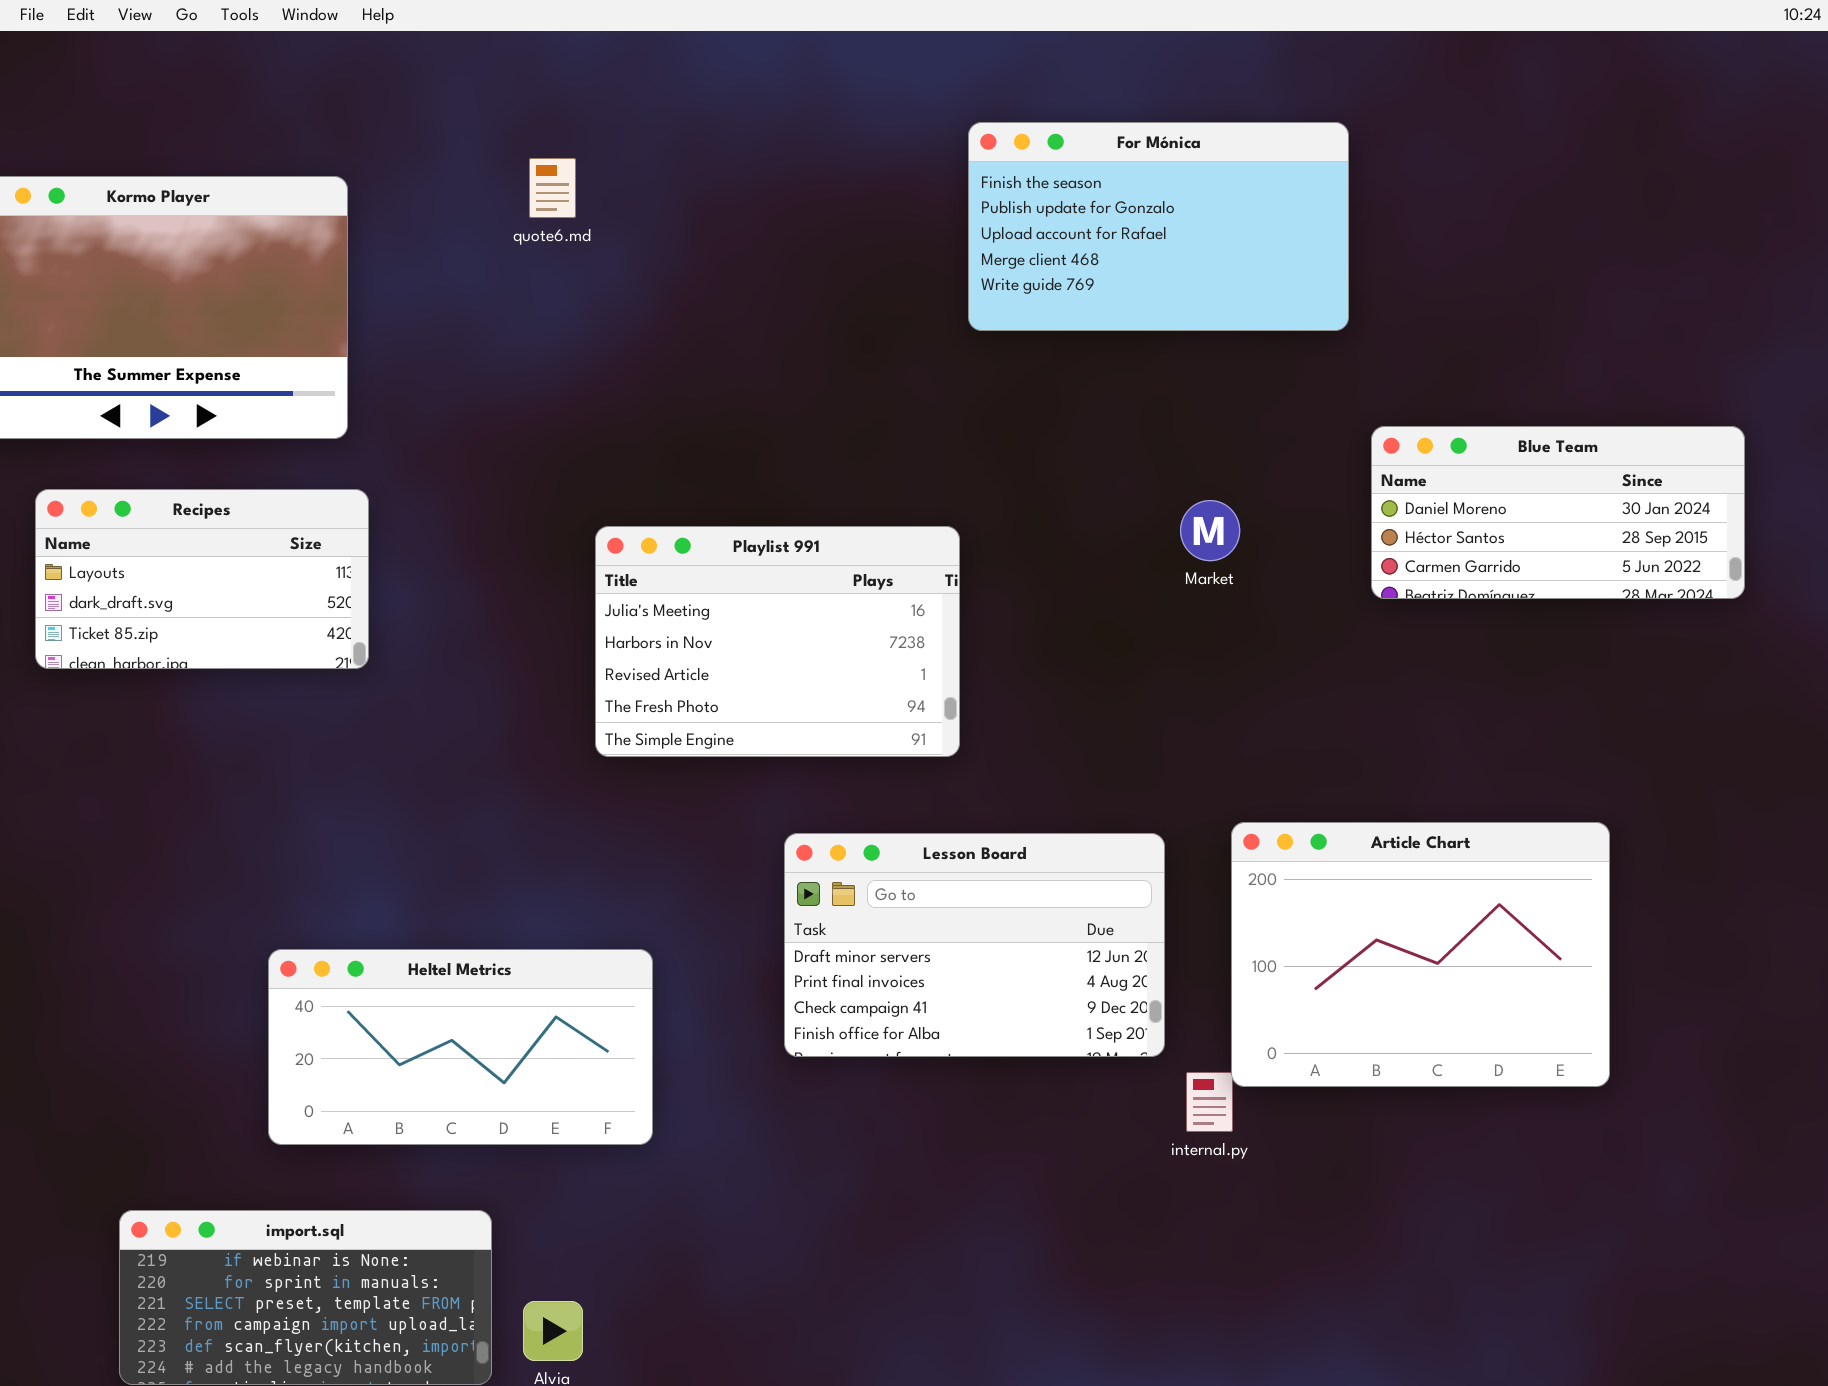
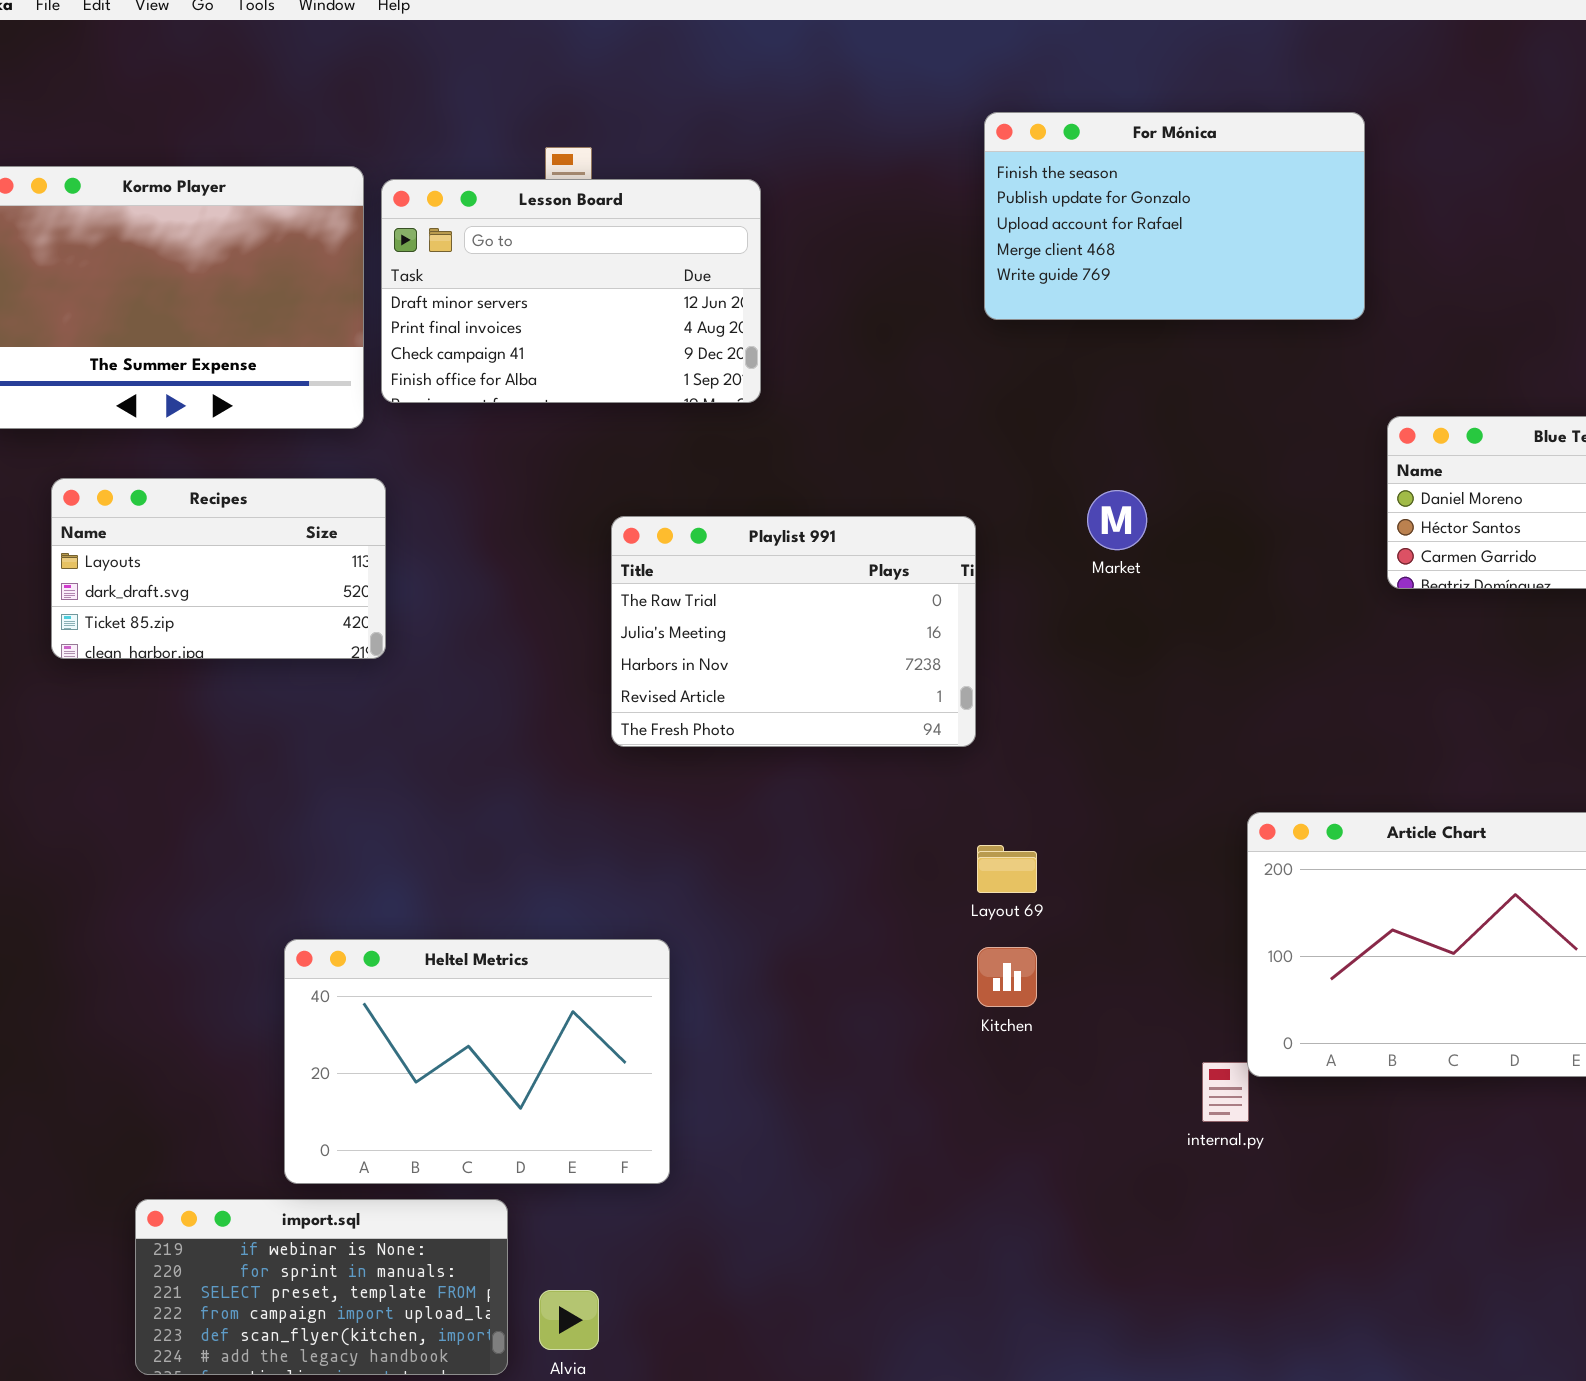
Market: [1180,500,1240,561] -> [1087,490,1147,550], moved
Playlist 991: [595,526,960,757] -> [611,516,976,747], scrolled up 1 row
Lesson Board: [784,833,1165,1057] -> [381,179,761,403], moved
Heltel Metrics: [268,949,653,1145] -> [284,939,670,1184], resized

